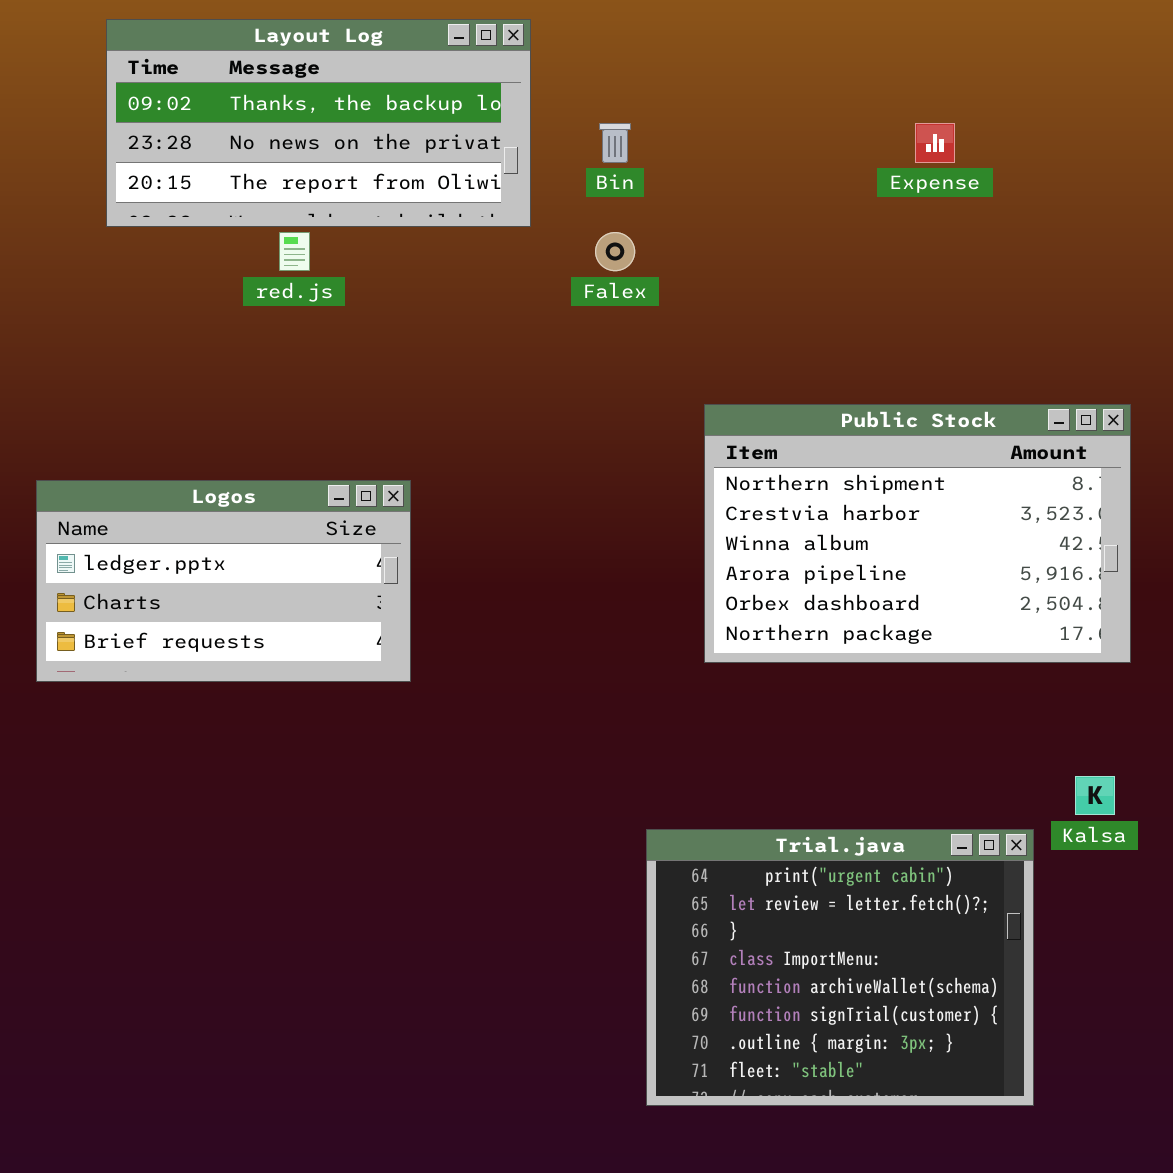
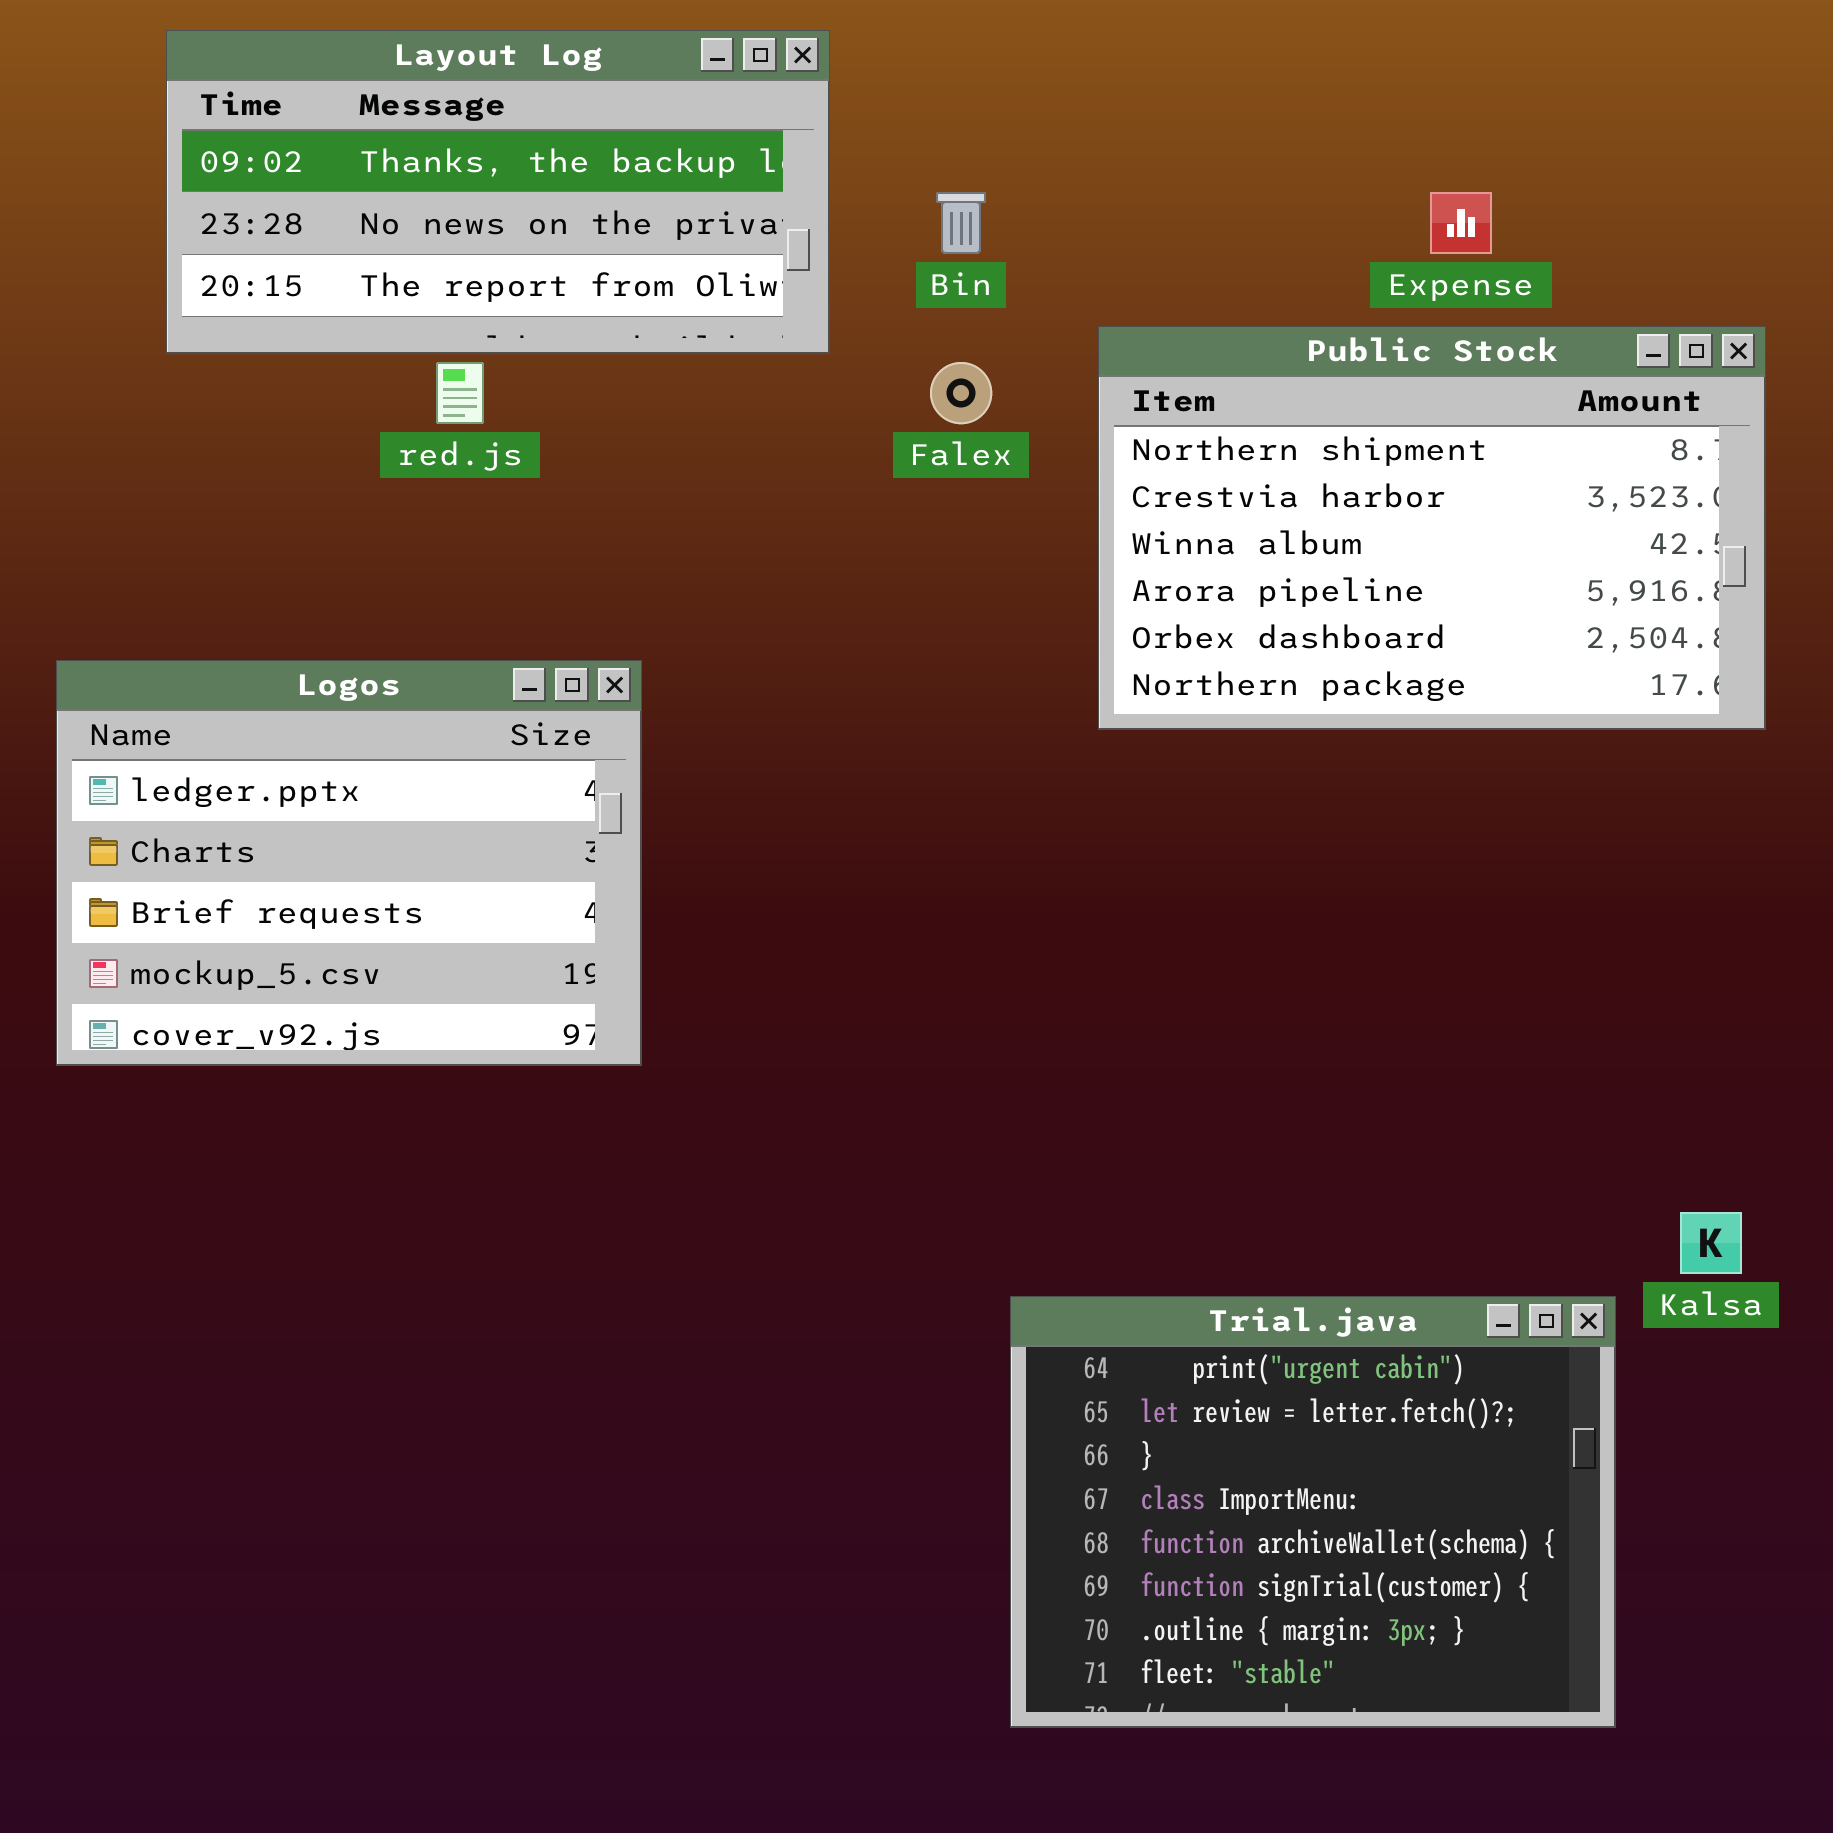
Public Stock: [704,404,1131,663] -> [1098,326,1766,730], moved
Logos: [36,480,411,682] -> [56,660,642,1066], resized

